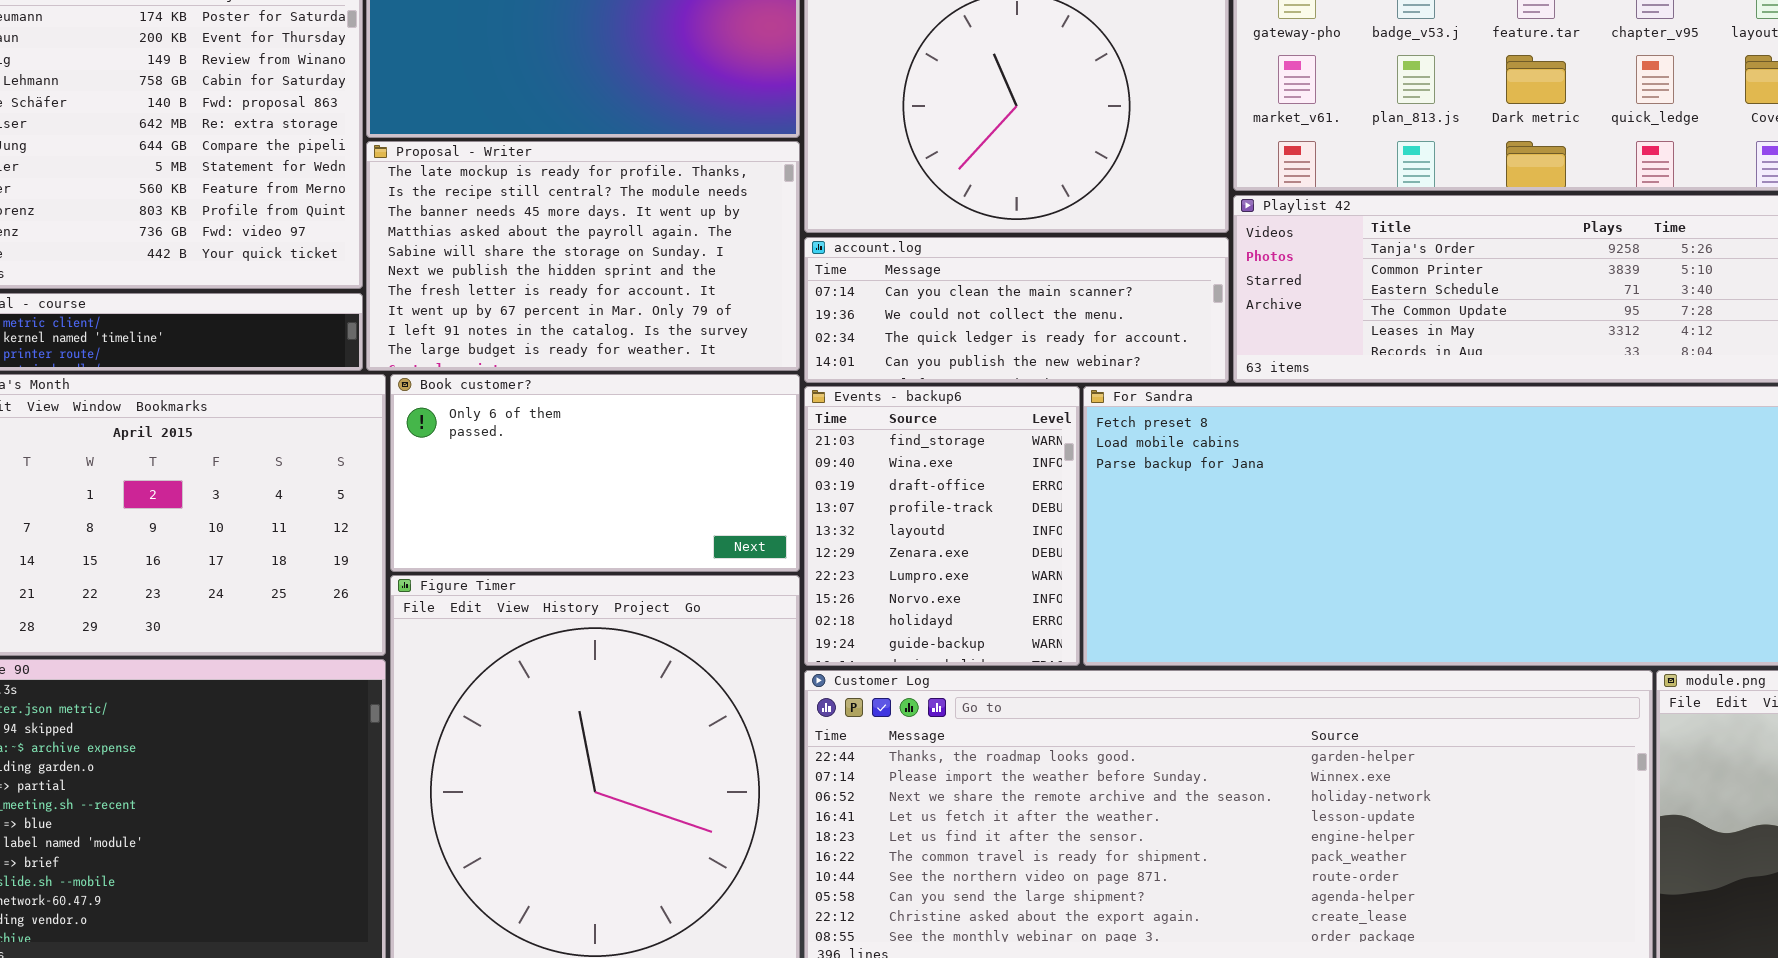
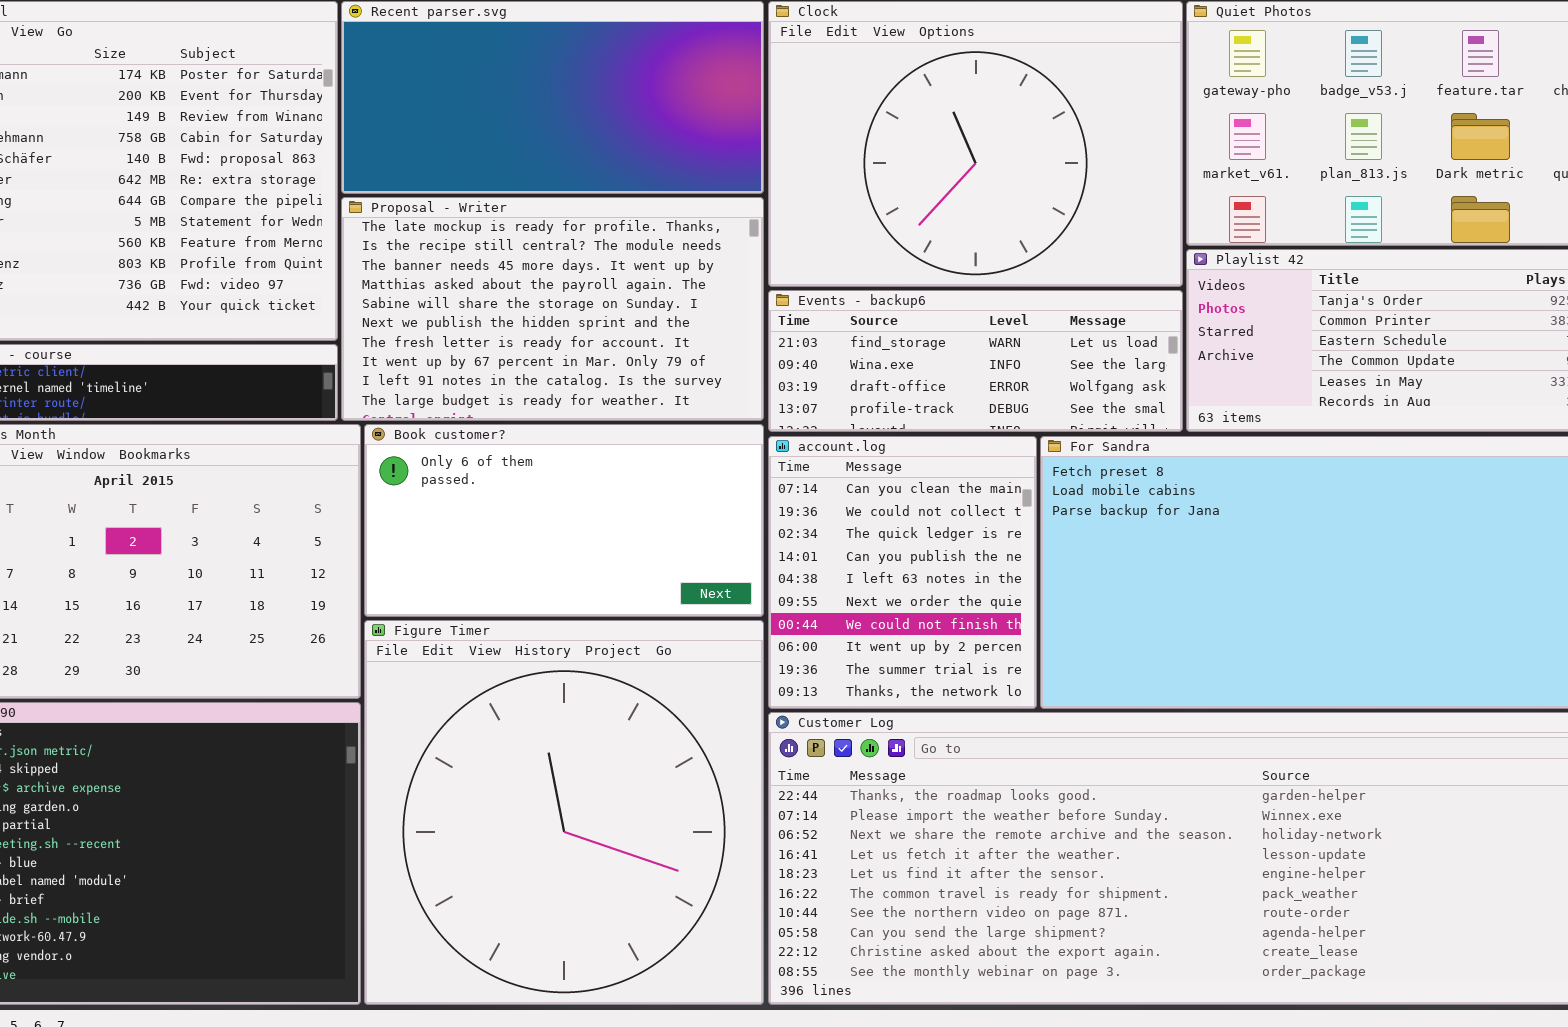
account.log: [804,237,1229,383] -> [768,436,1037,709], moved, resized
Events - backup6: [804,386,1080,666] -> [768,290,1183,432], moved, resized

